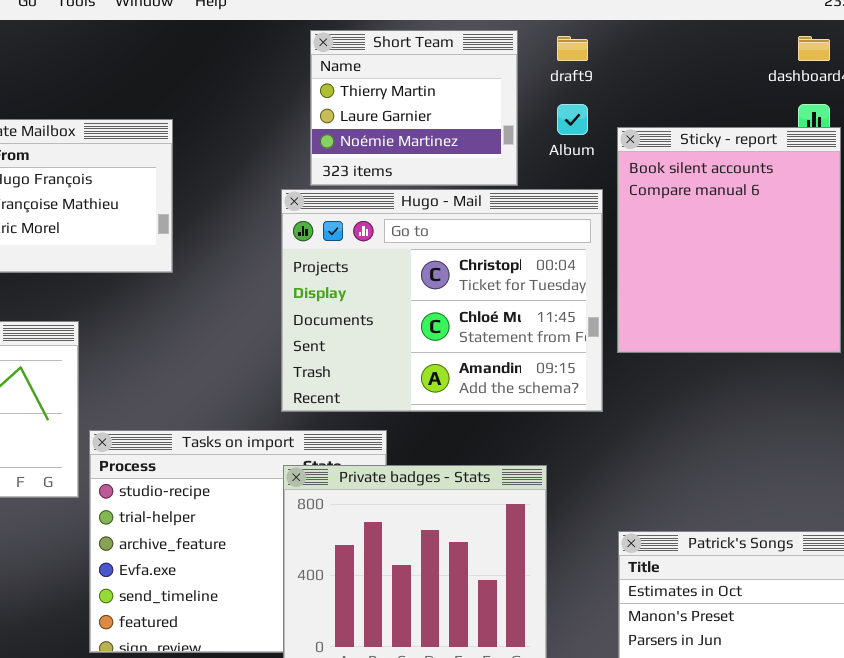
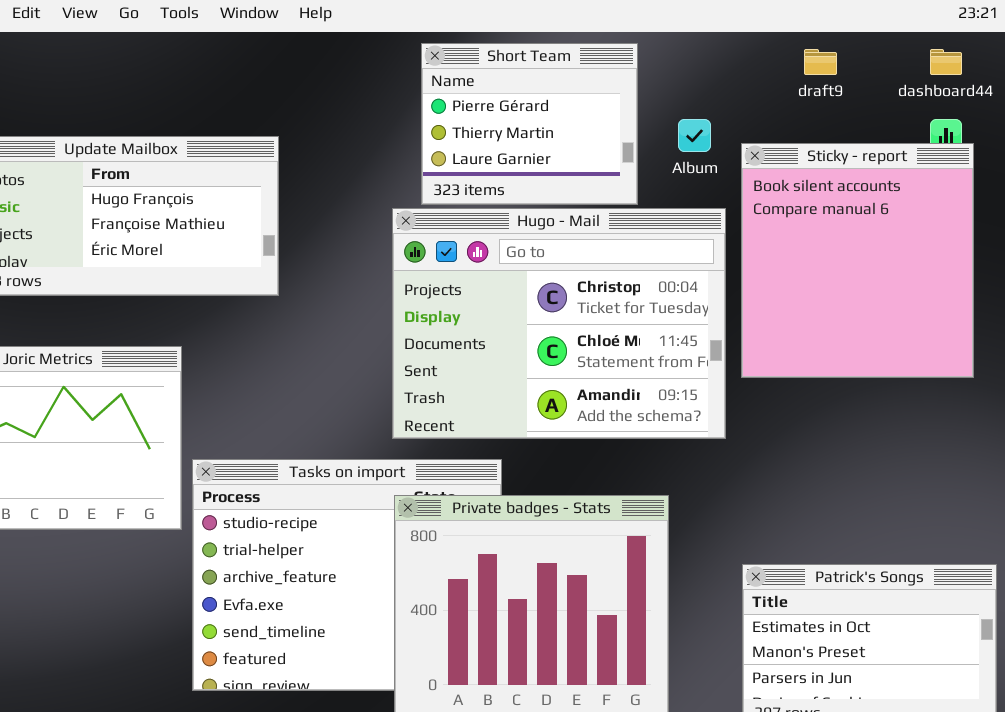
Short Team: [310,30,518,186] -> [421,43,638,205], scrolled up 1 row
draft9: [557,36,588,61] -> [804,49,837,75], moved

